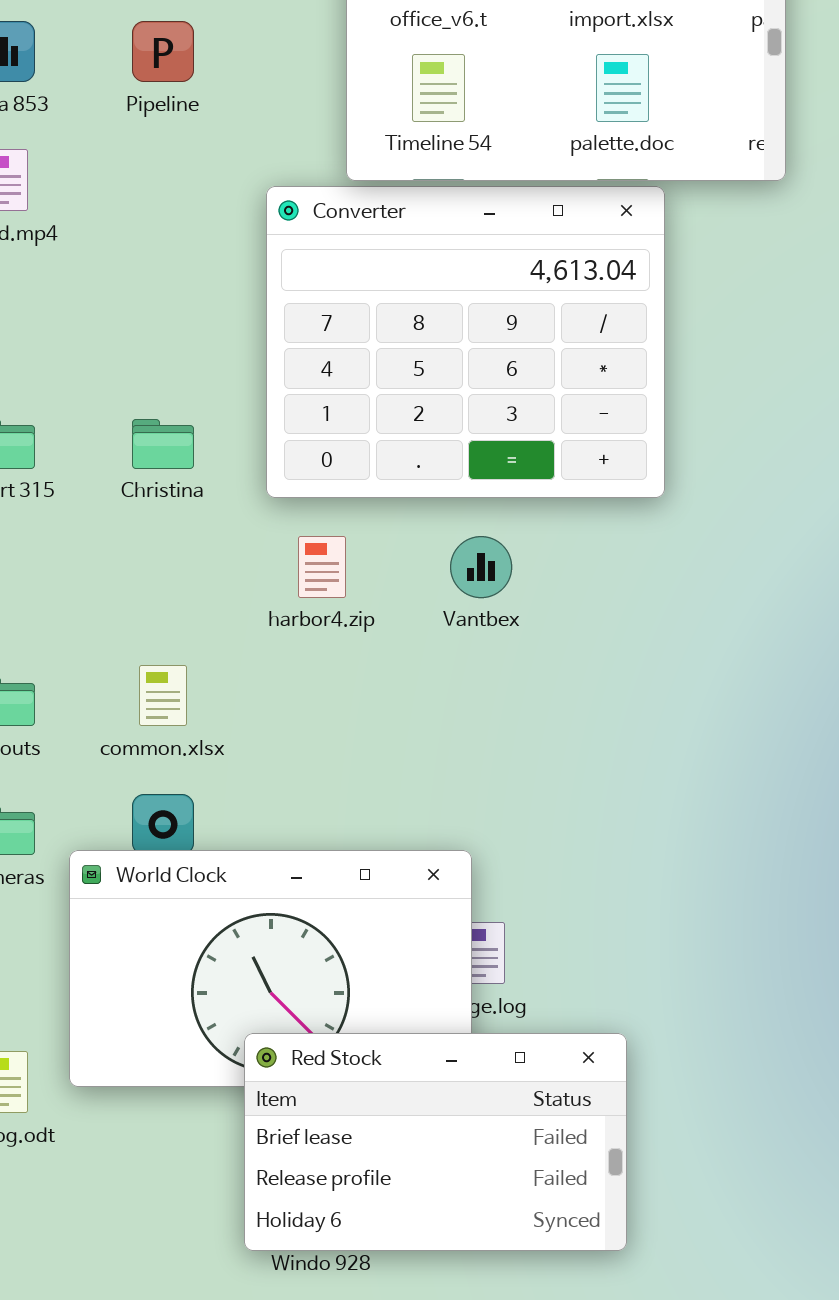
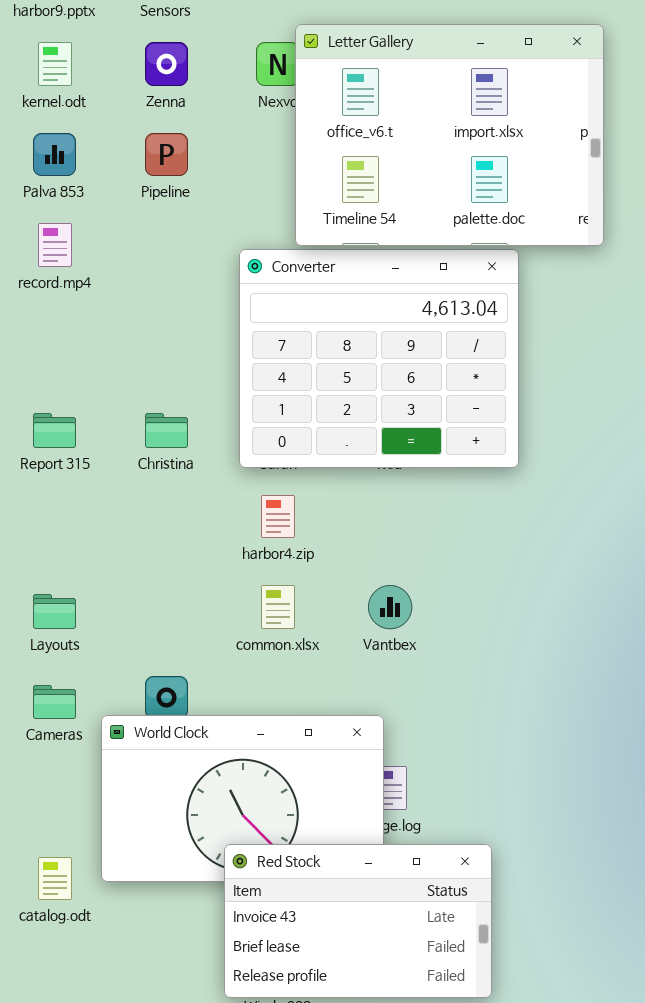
Vantbex: [450,536,512,598] -> [368,585,412,629], moved
common.xlsx: [139,665,187,726] -> [261,585,295,629], moved
Red Stock: [244,1033,627,1251] -> [224,844,492,998], scrolled up 1 row

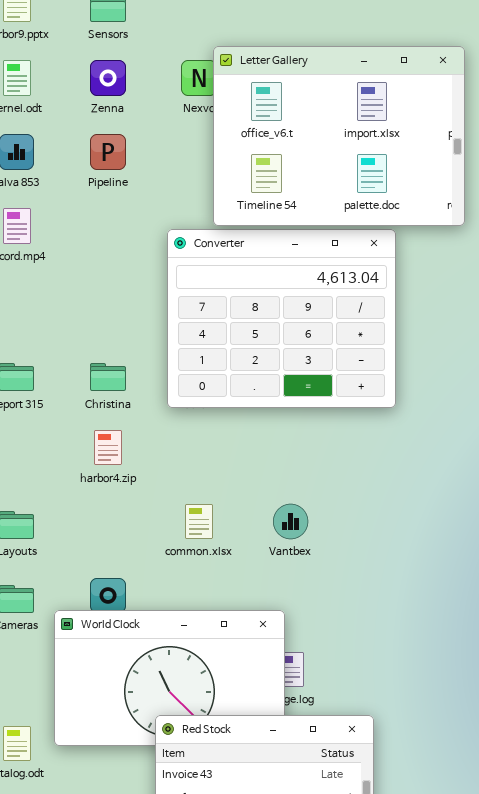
harbor4.zip: [261,495,295,538] -> [94,430,122,465], moved

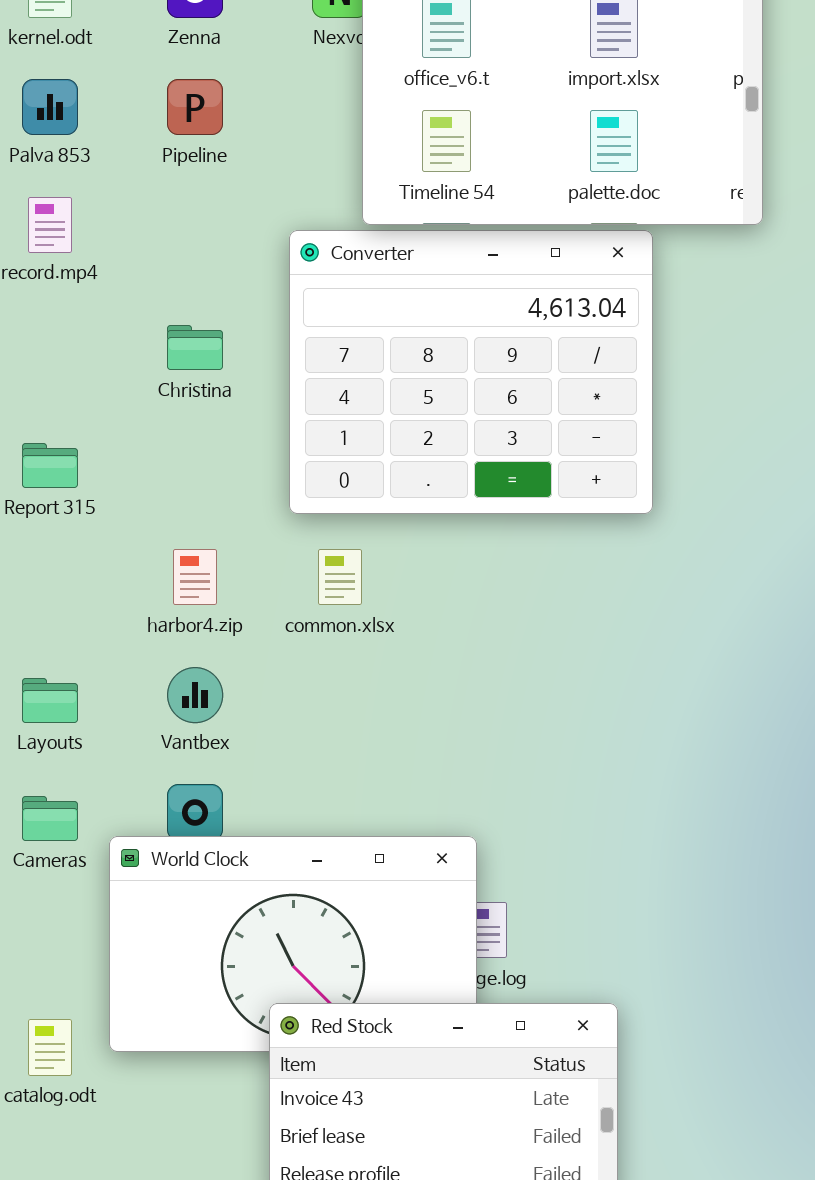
Christina: [90,363,126,391] -> [167,325,223,370], moved
common.xlsx: [185,504,213,539] -> [318,549,362,605], moved
Vantbex: [273,504,308,539] -> [167,667,223,723], moved

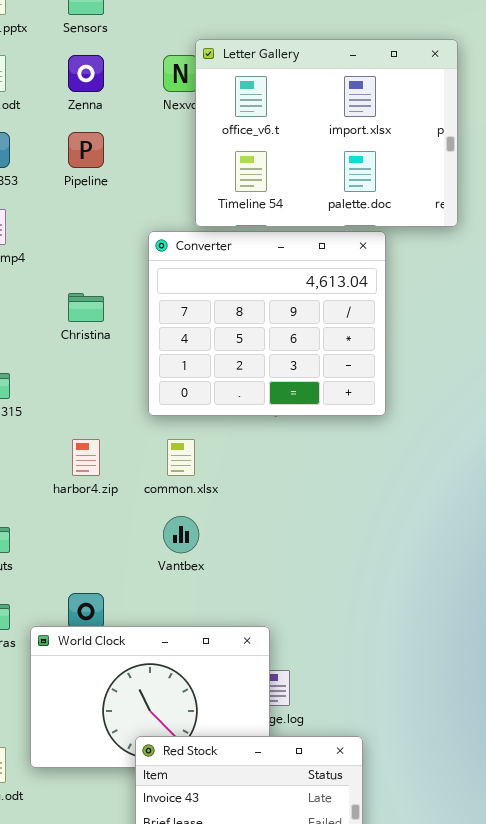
Vantbex: [167,667,223,723] -> [163,516,199,553], moved

